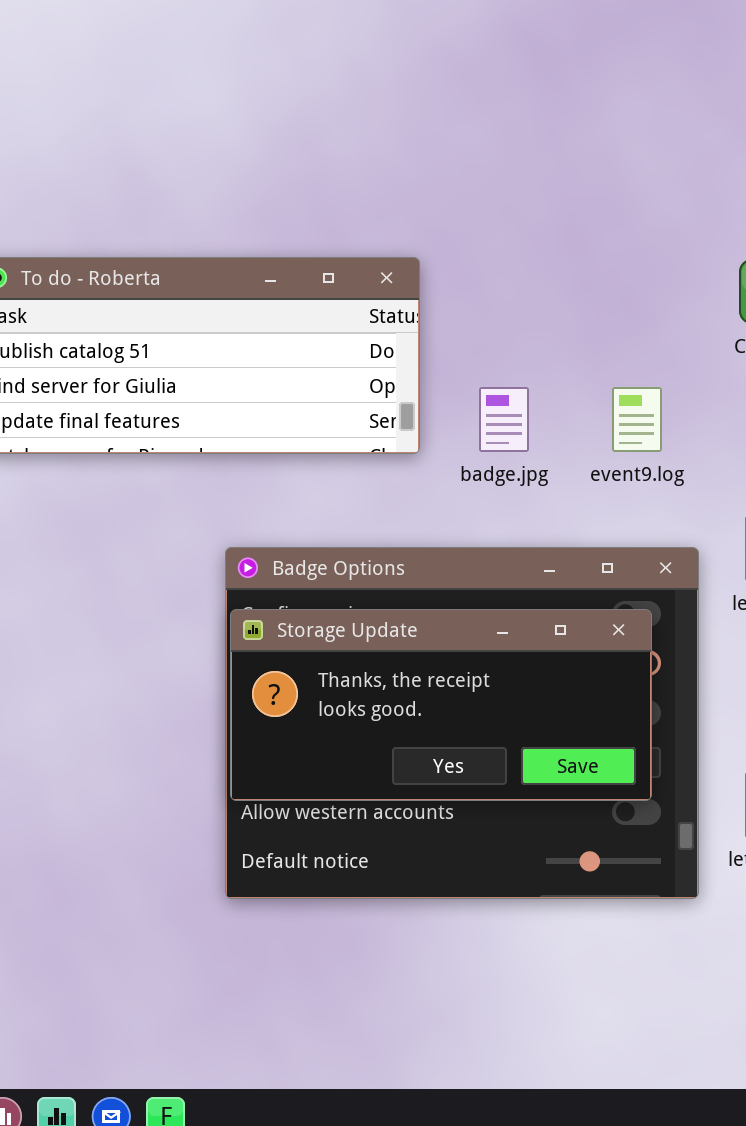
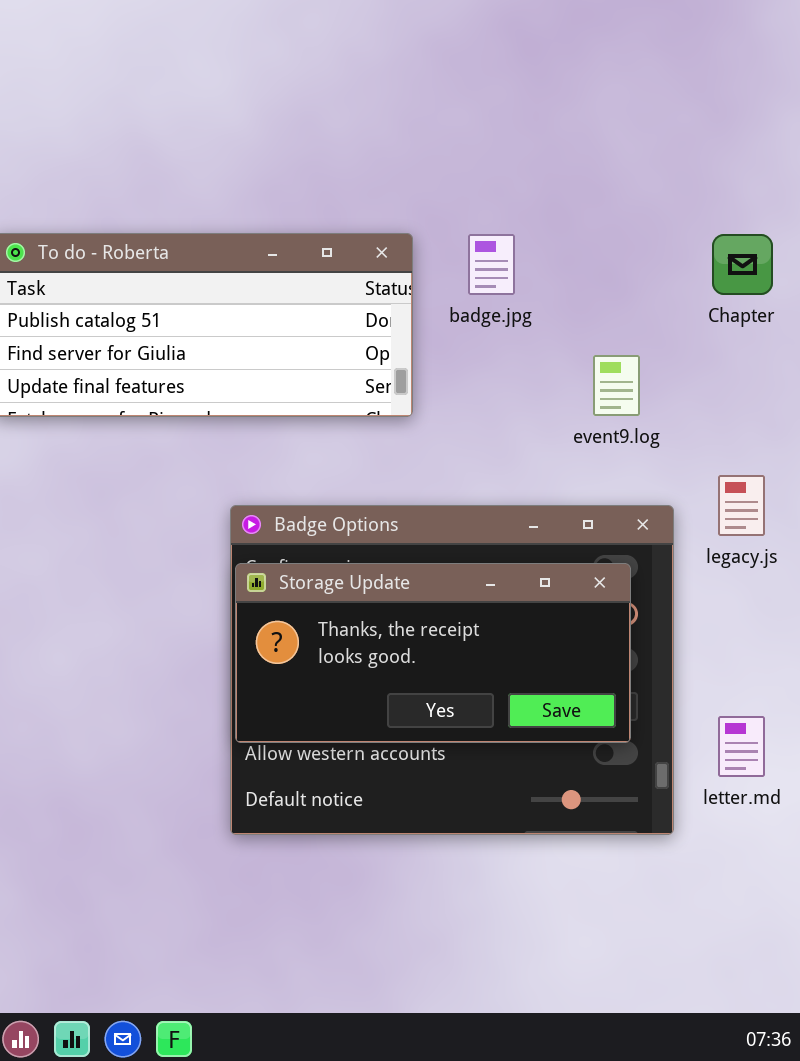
badge.jpg: [479,387,529,452] -> [468,234,515,295], moved

